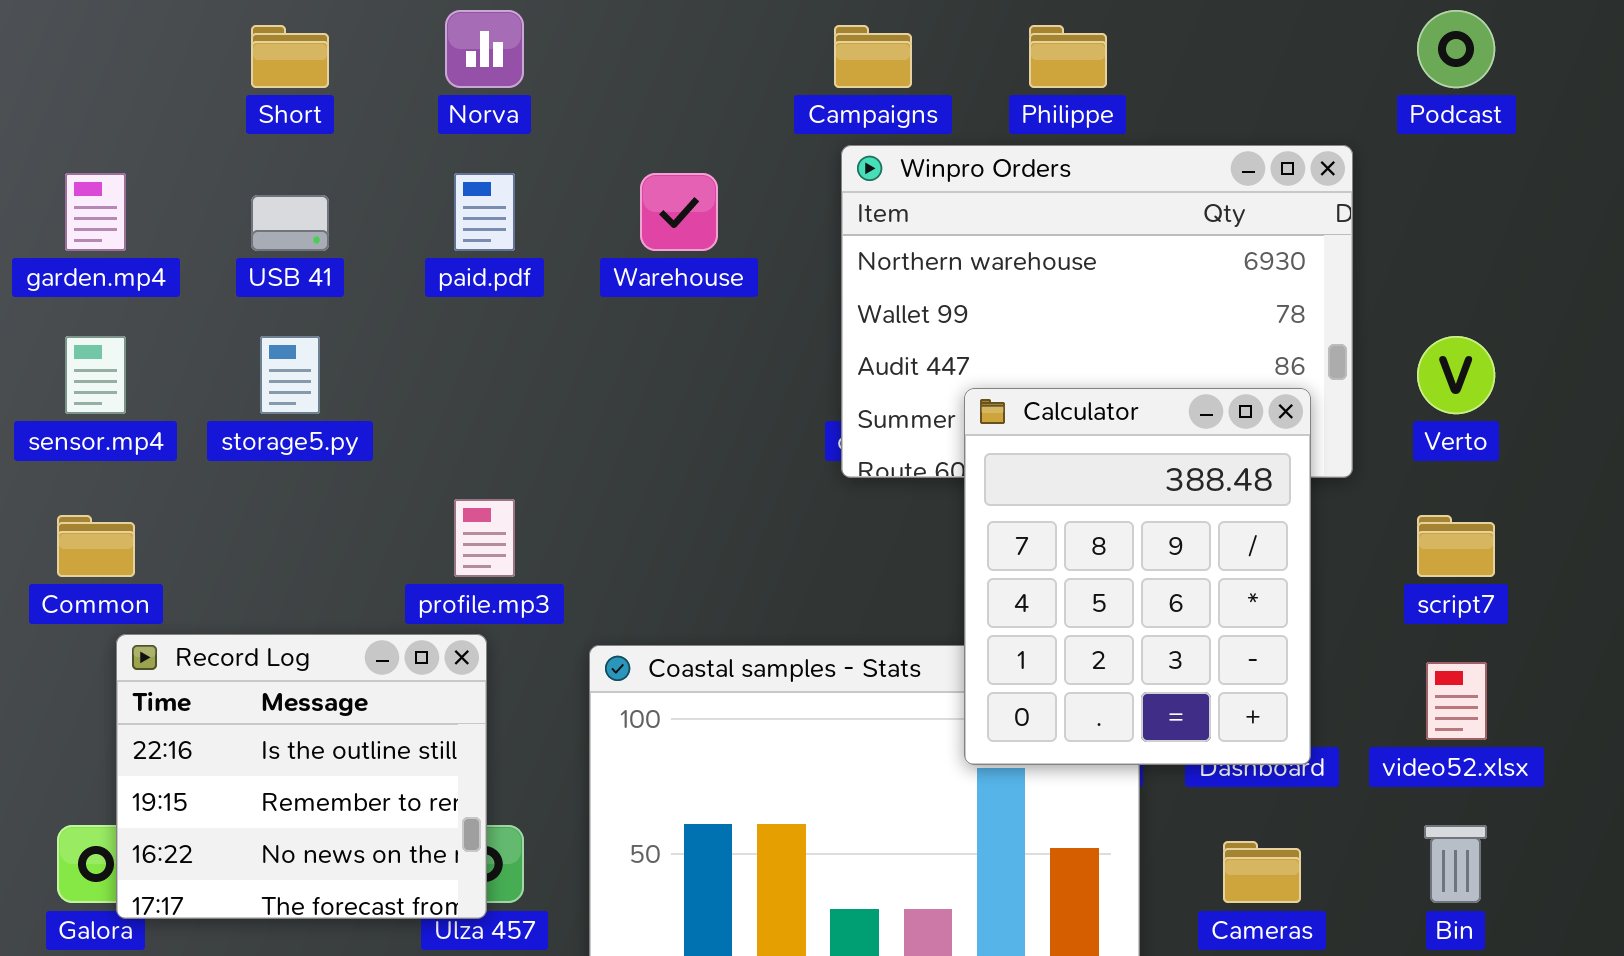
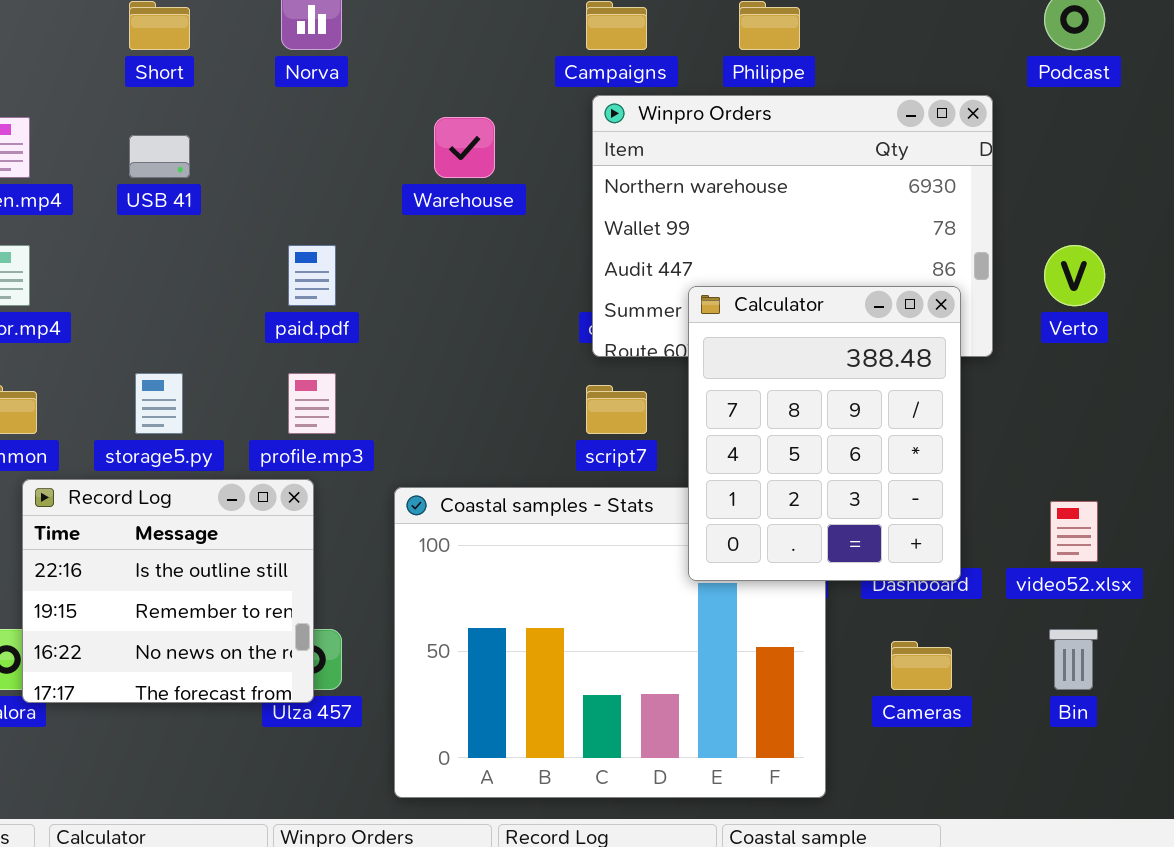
paid.pdf: [454,173,515,251] -> [288,245,336,306], moved
storage5.py: [260,336,320,414] -> [135,373,183,434], moved
script7: [1417,515,1495,577] -> [586,385,647,434], moved

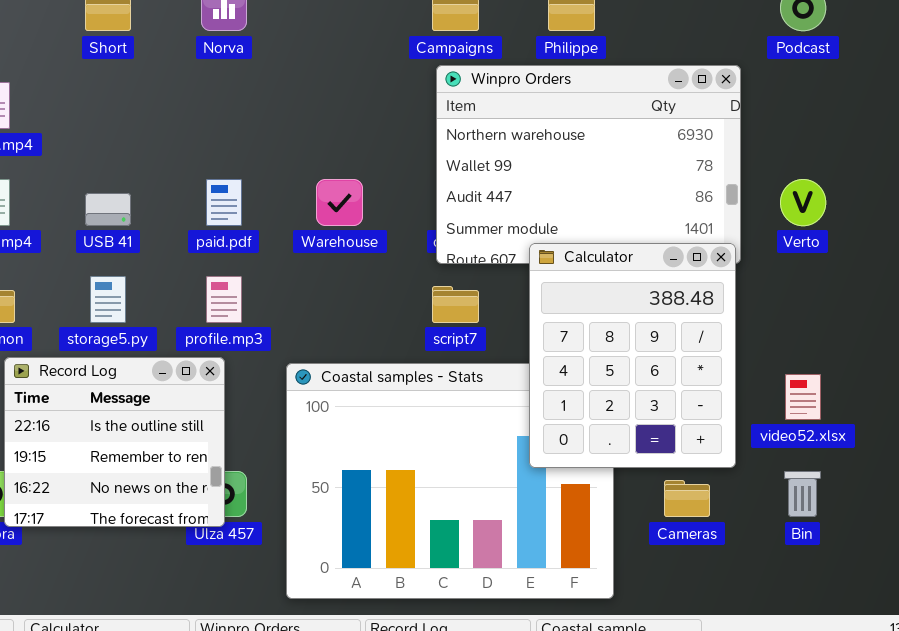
Warehouse: [434,117,495,178] -> [316,179,363,226], moved
USB 41: [129,135,190,178] -> [85,193,131,226], moved
Calculator: [688,286,961,581] -> [529,243,736,468], moved

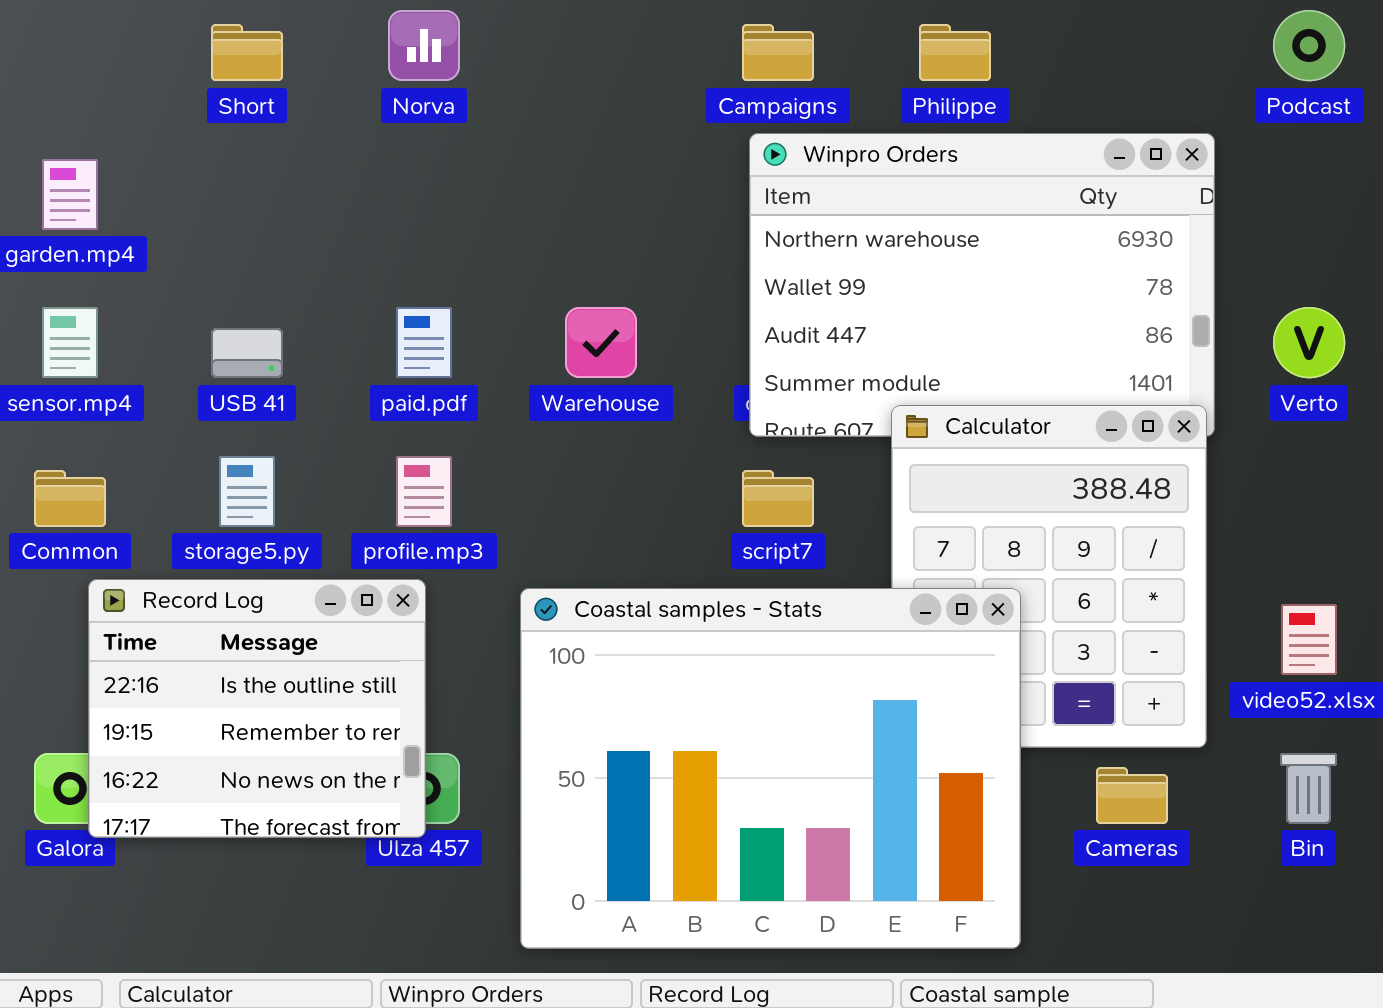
Coastal samples - Stats: [286,363,614,599] -> [520,588,1021,949], raised

